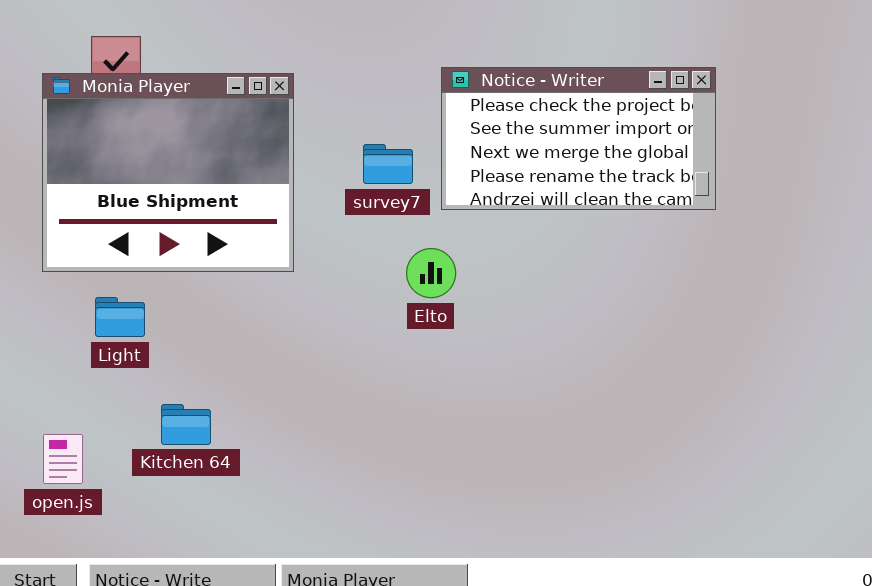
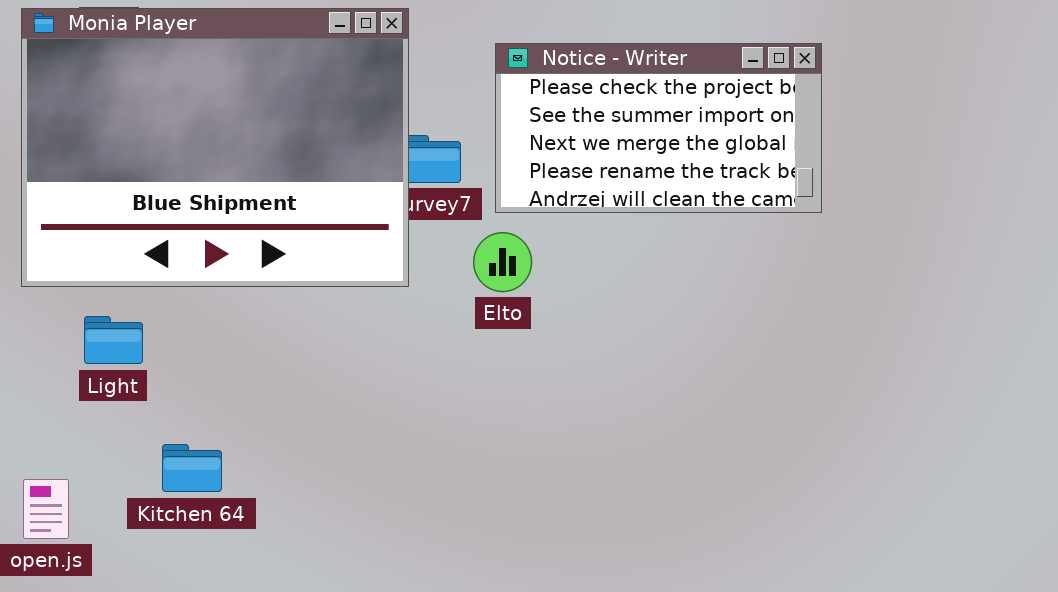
Monia Player: [42,73,294,272] -> [21,8,409,287], resized
Elto: [406,248,456,298] -> [473,232,532,292], moved

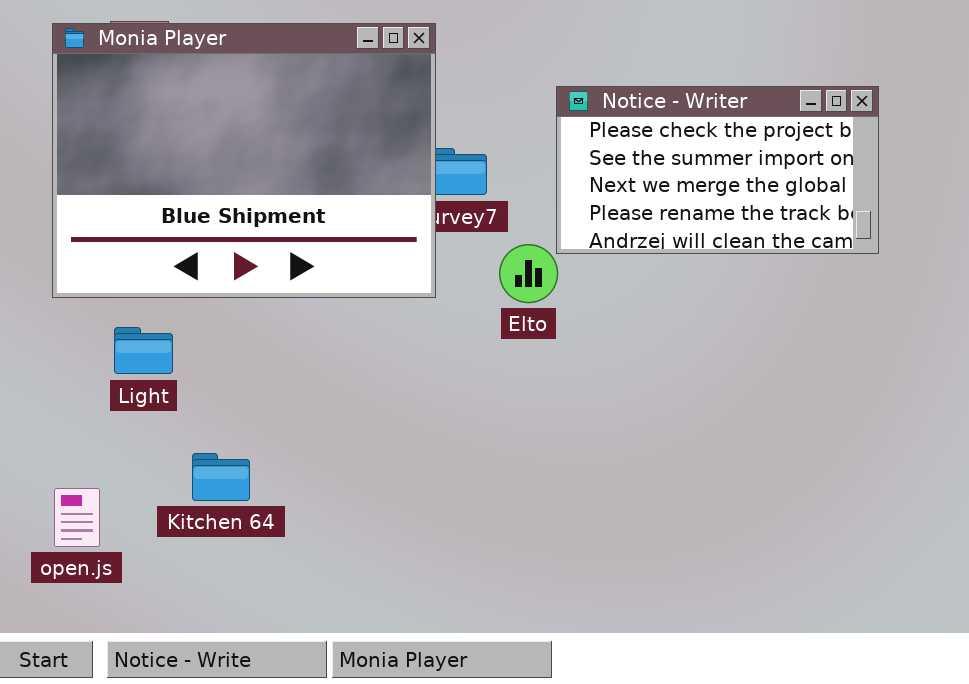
Notice - Writer: [495,43,822,213] -> [556,86,879,254], moved

